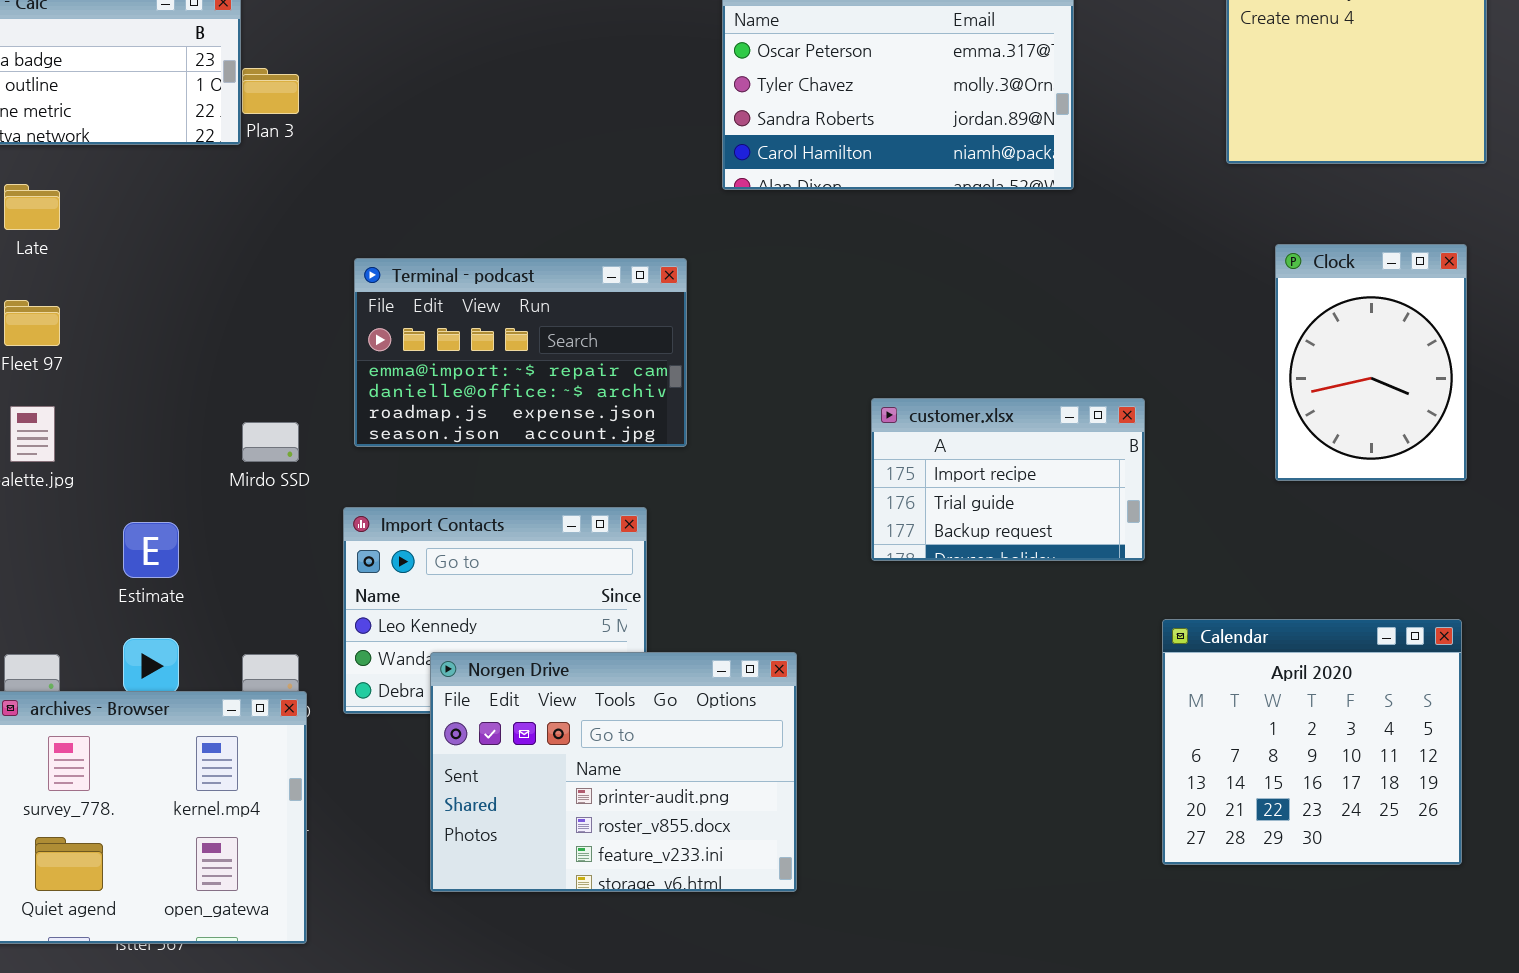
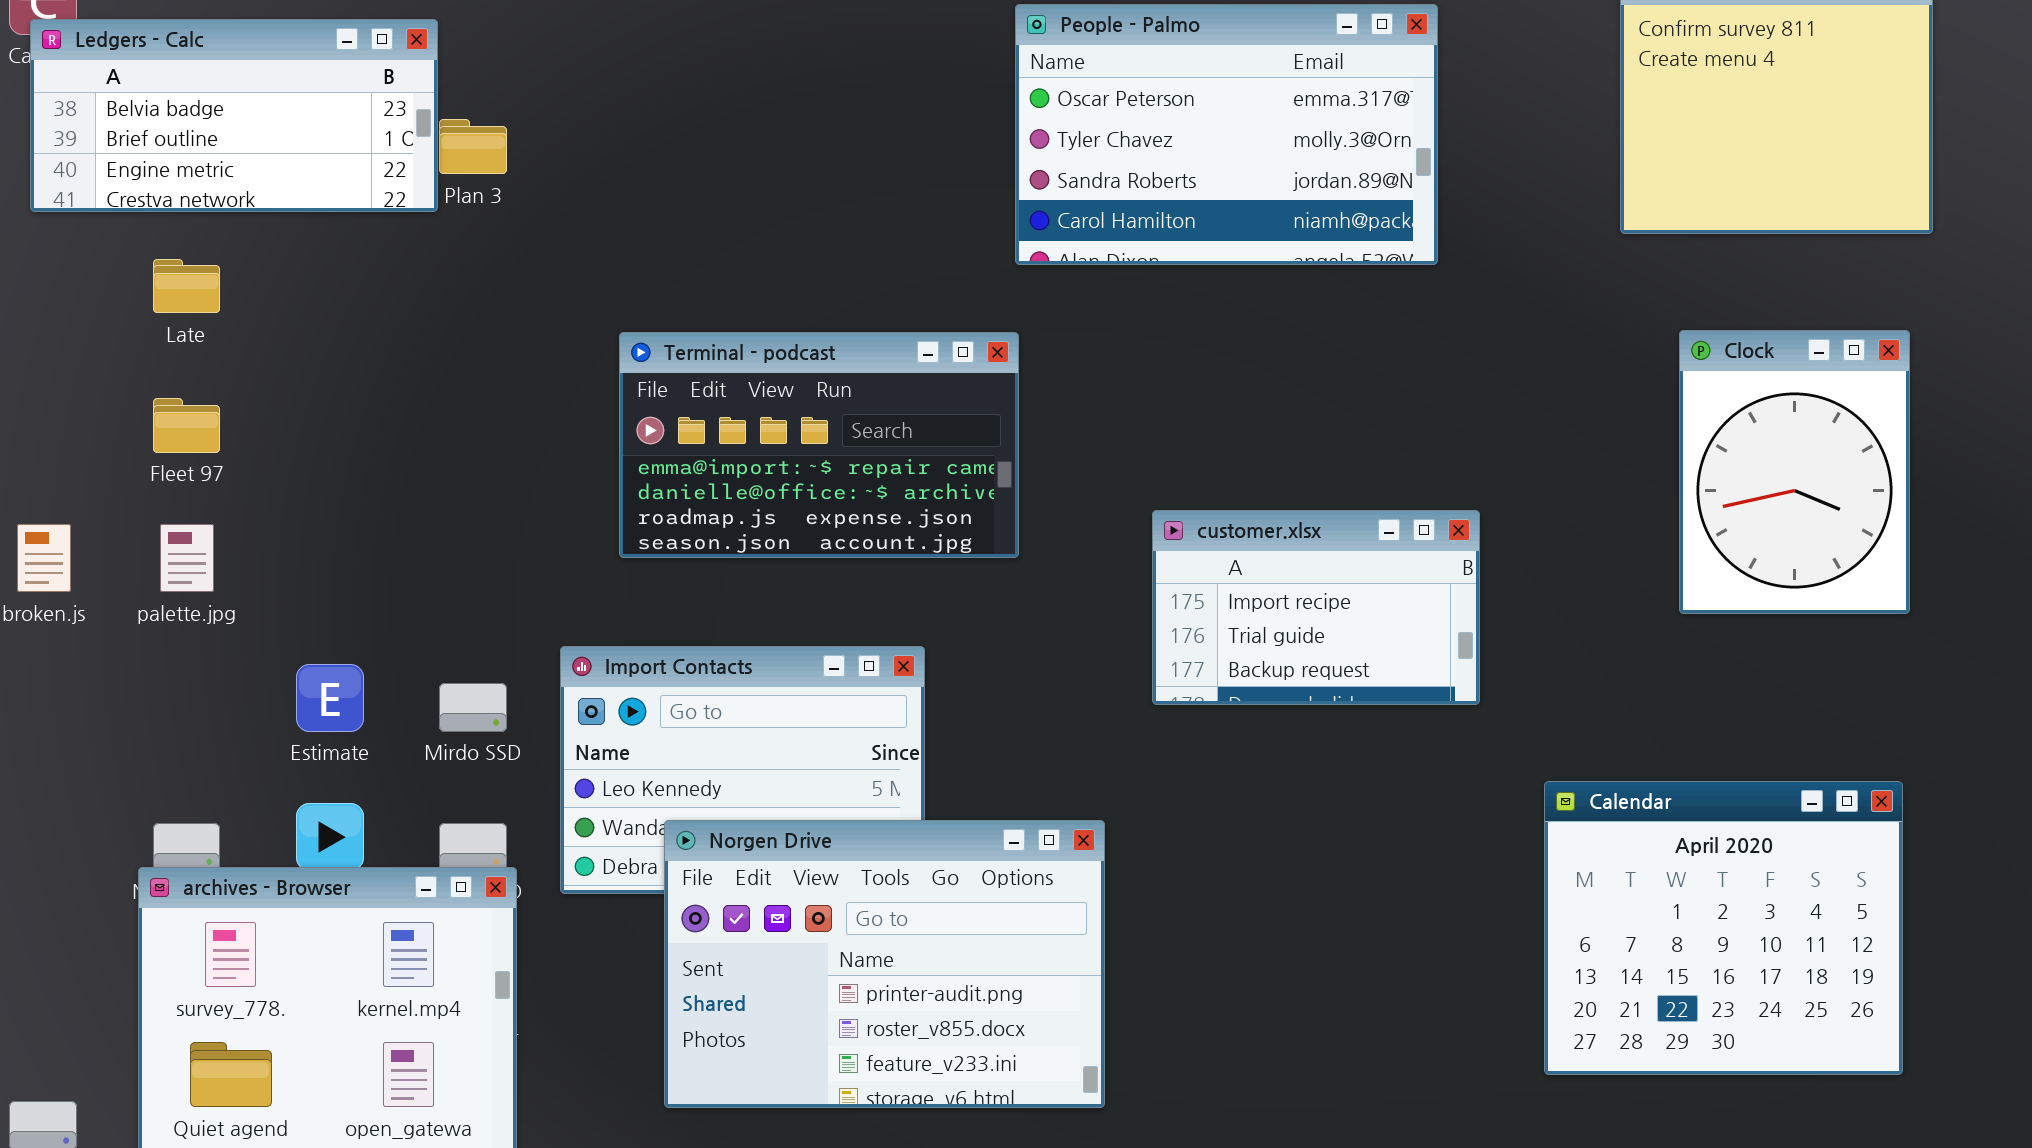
Terminal - podcast: [354,258,687,447] -> [619,332,1019,558], moved
customer.xlsx: [871,398,1145,561] -> [1152,510,1480,705], moved
Mirdo SSD: [242,422,299,462] -> [439,683,507,732], moved

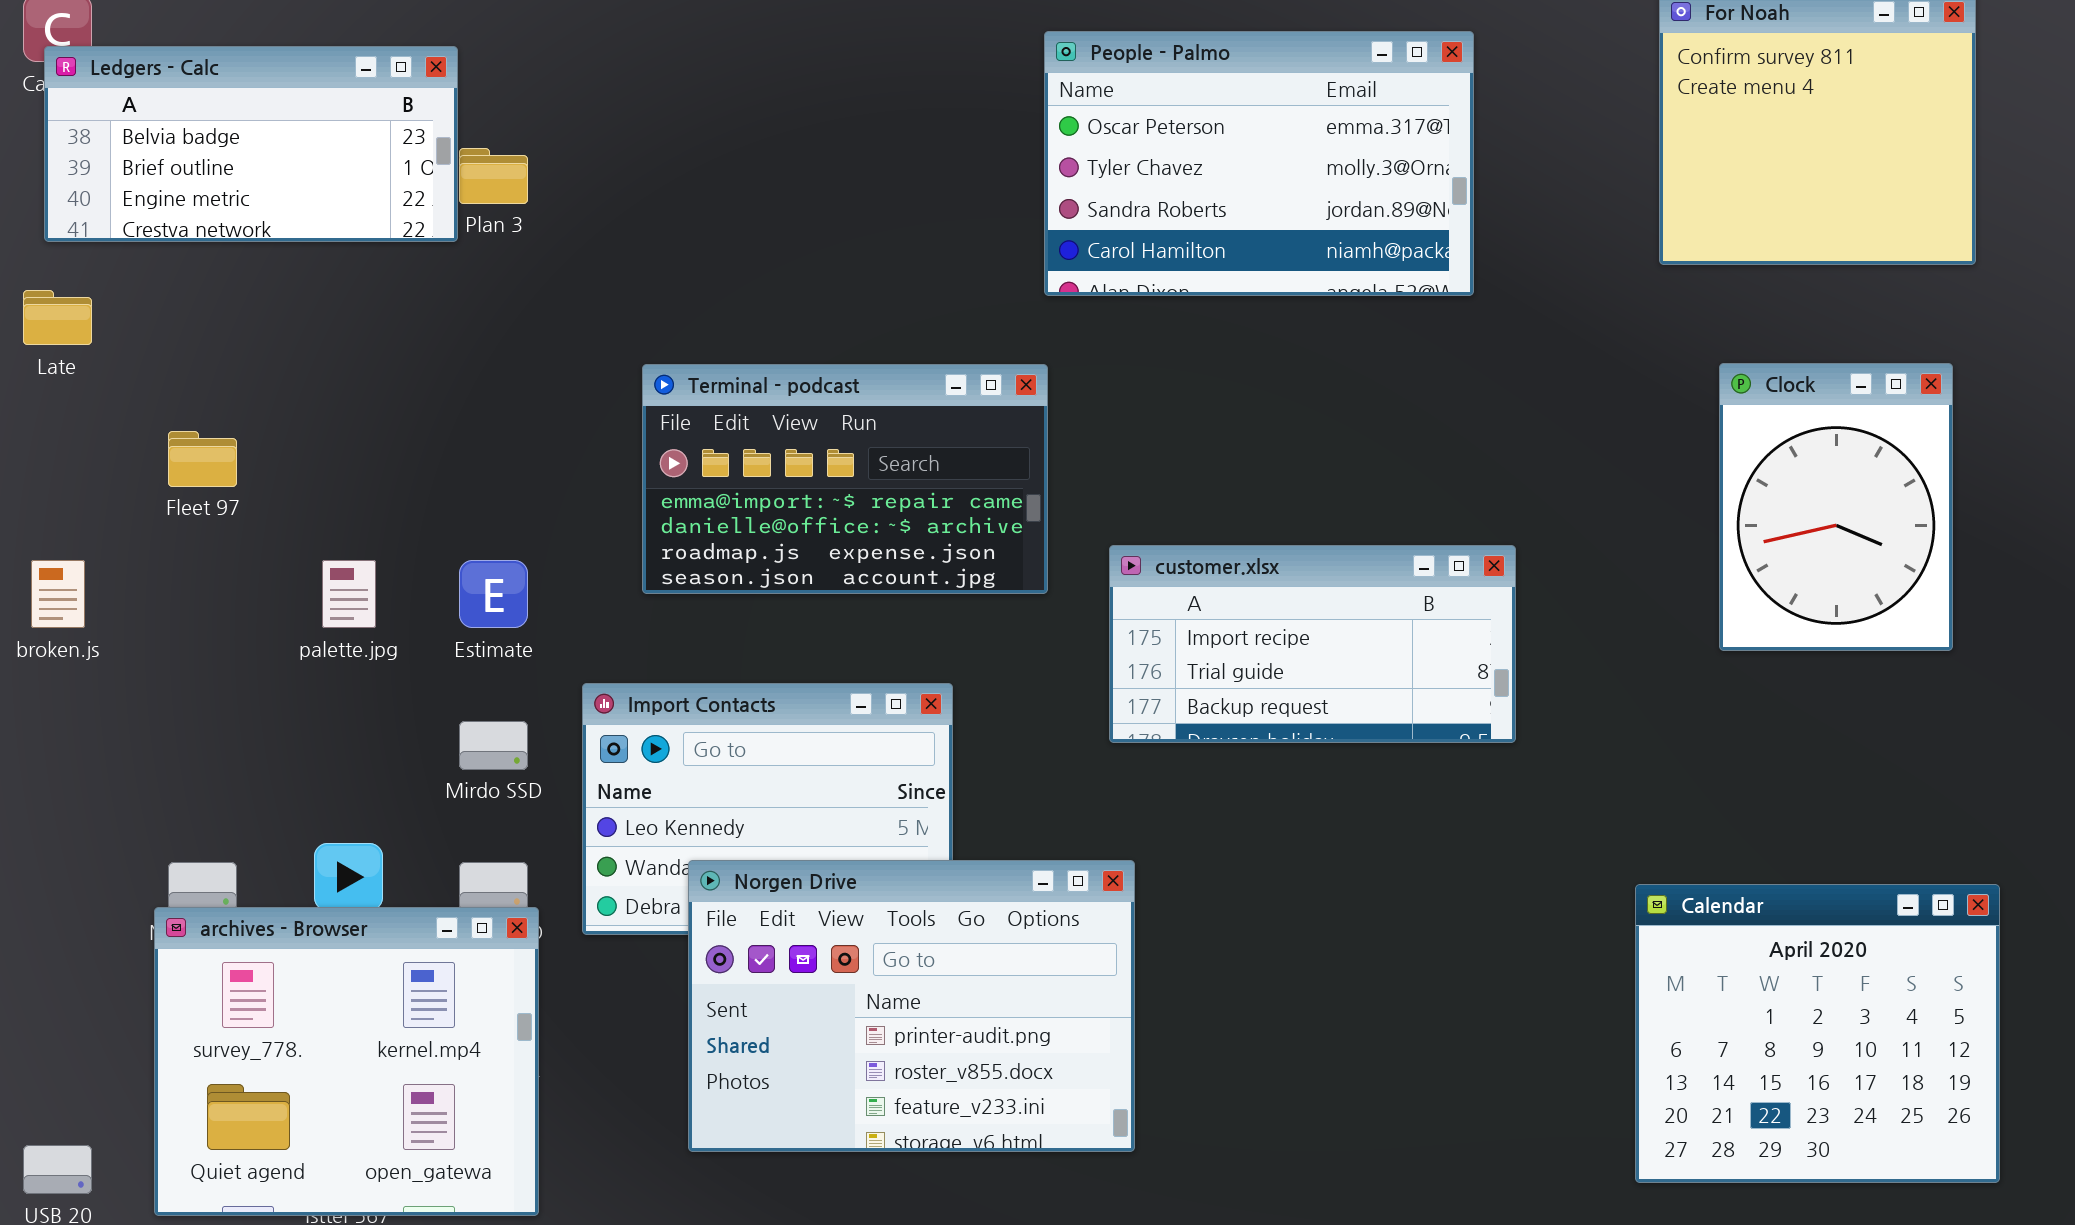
Late: [153,259,220,313] -> [23,290,92,345], moved
customer.xlsx: [1152,510,1480,705] -> [1109,545,1516,743], resized
palette.jpg: [160,524,214,592] -> [322,560,376,628], moved
Estimate: [296,664,364,732] -> [459,560,528,628], moved
Calendar: [1544,781,1903,1075] -> [1635,884,2000,1183], moved

